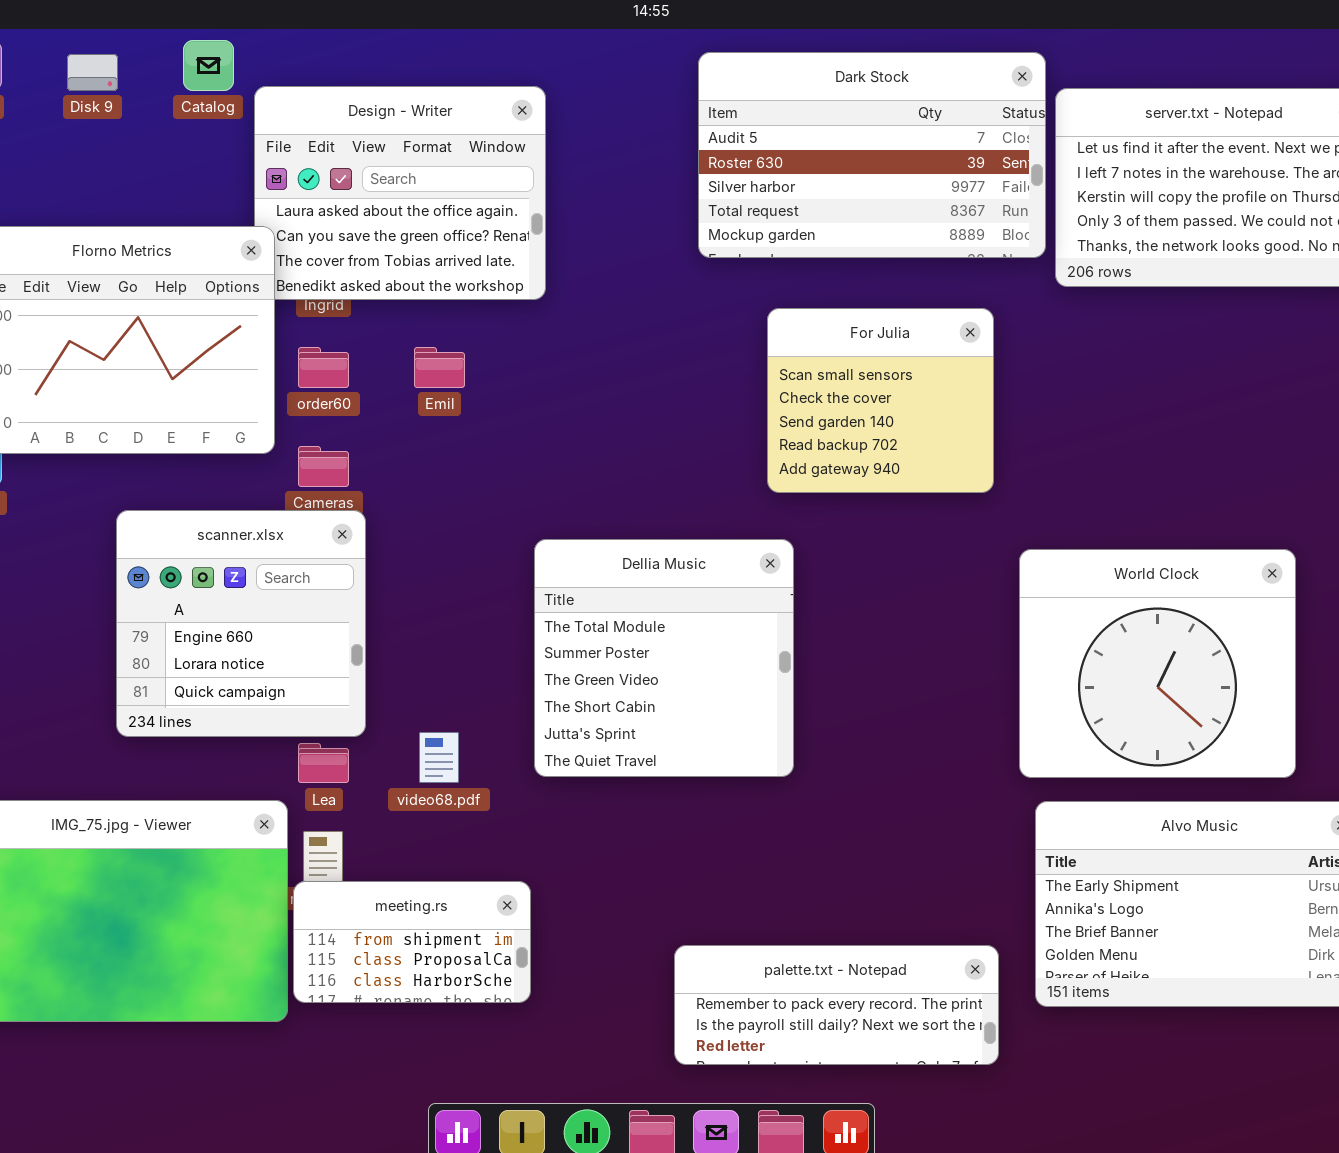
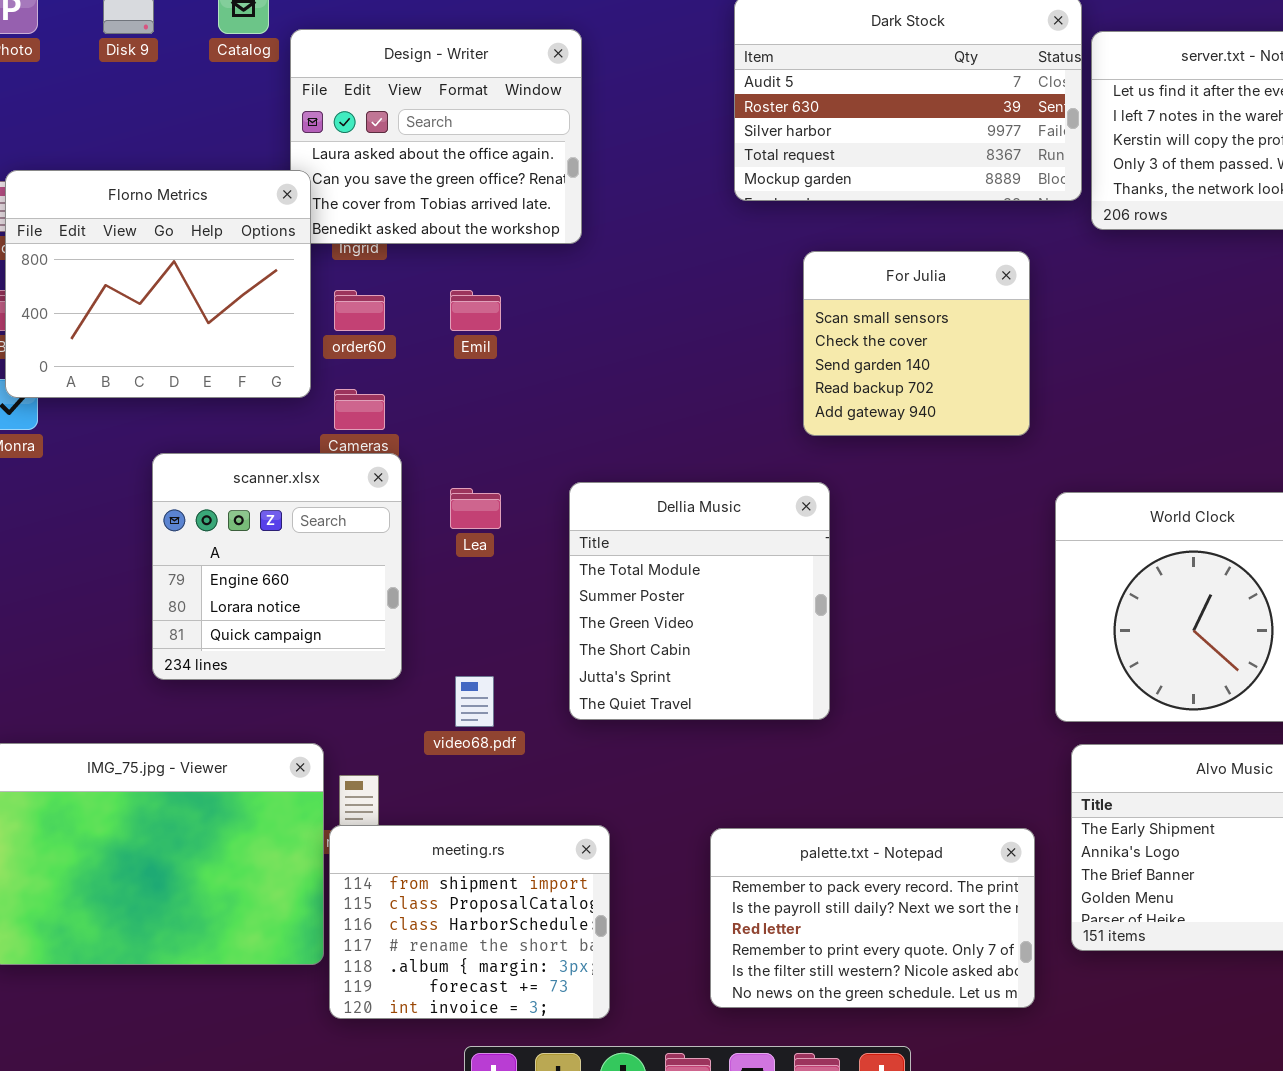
Lea: [298,743,349,783] -> [450,488,501,529], moved
meeting.rs: [293,881,531,1003] -> [329,825,610,1019], resized
palette.txt - Notepad: [674,945,999,1065] -> [710,828,1035,1008], resized

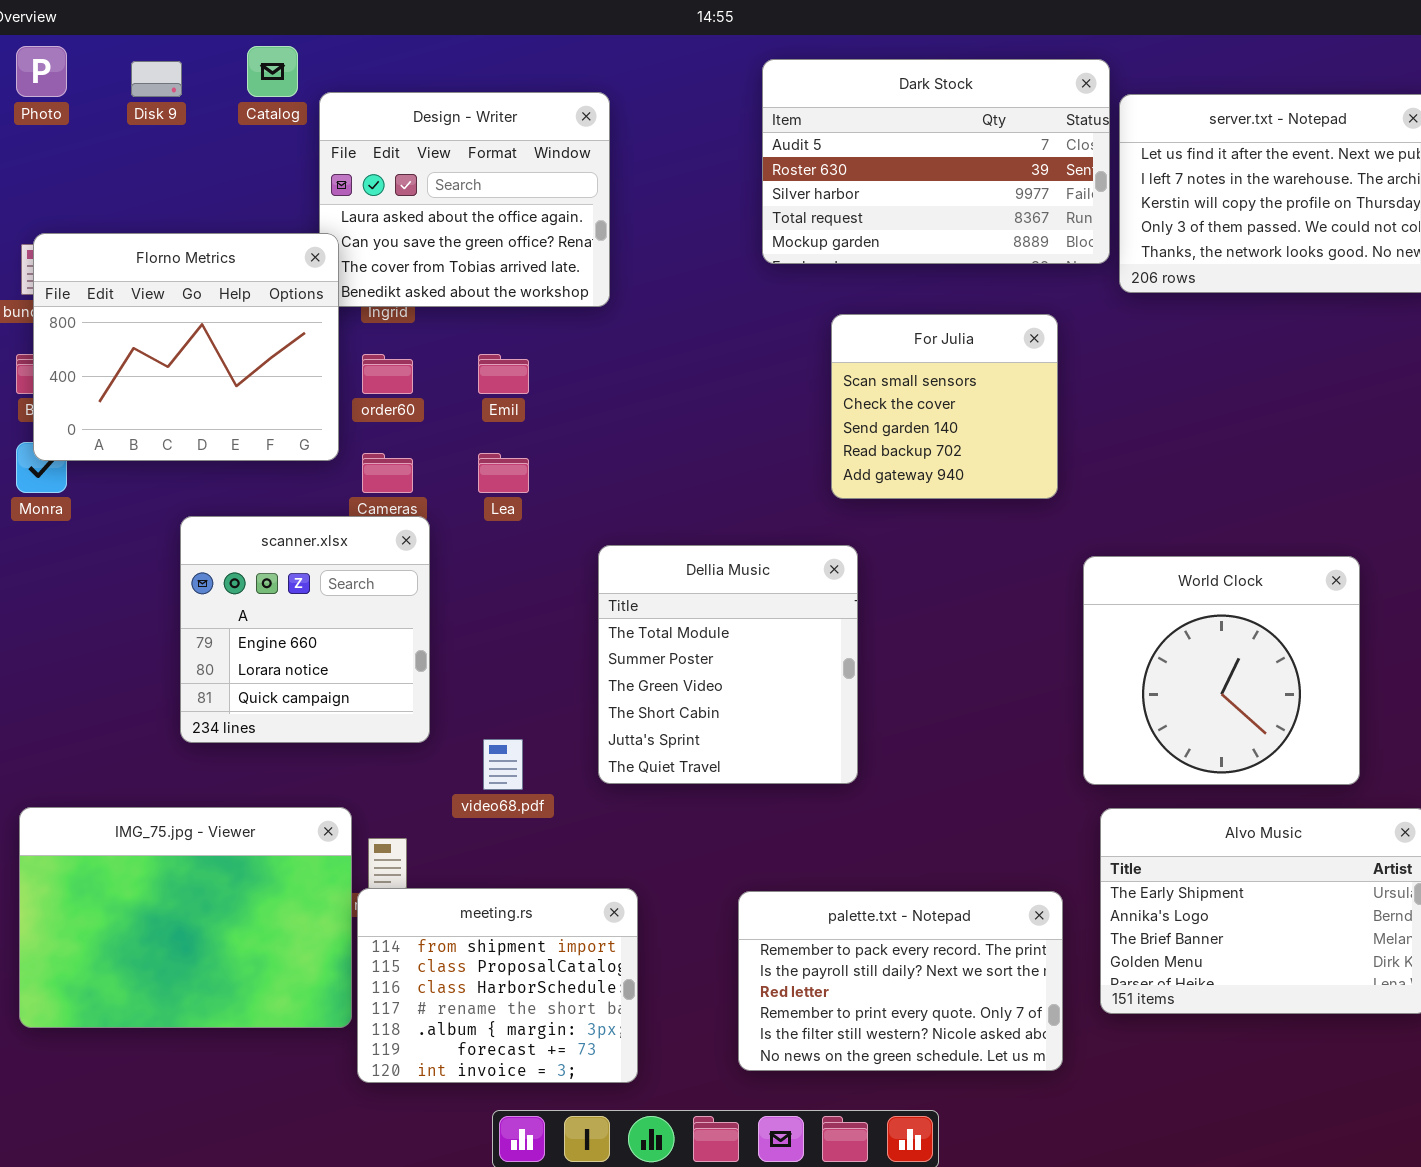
Lea: [450,488,501,529] -> [478,453,529,493], moved

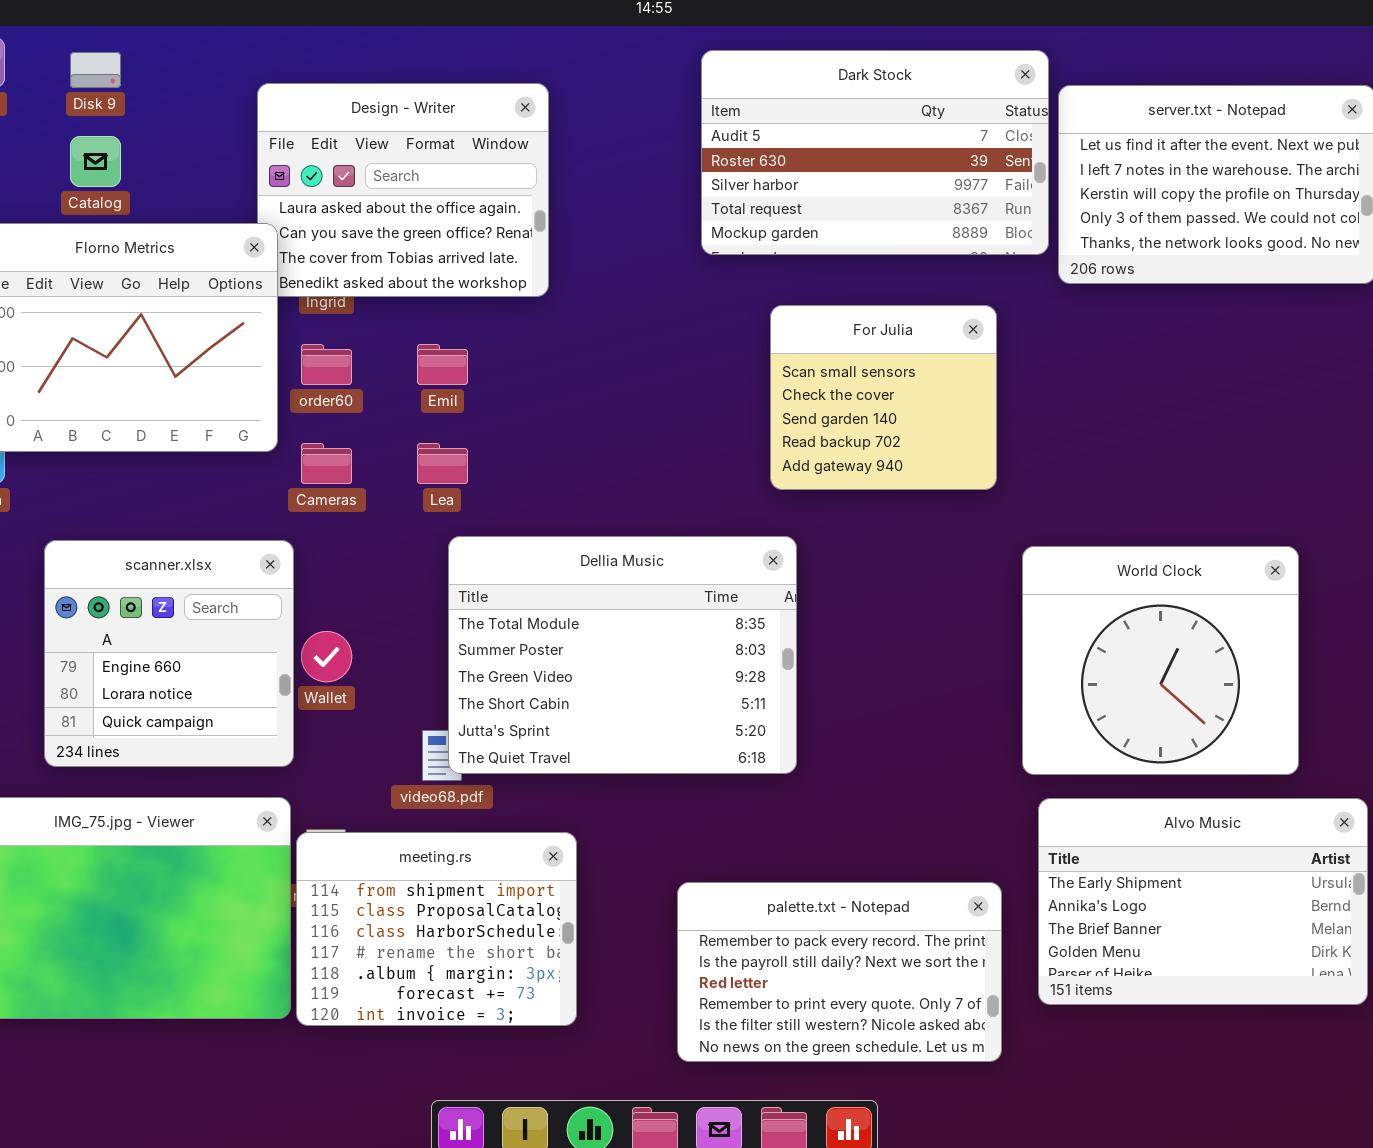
Catalog: [247,46,298,97] -> [70,136,121,187], moved
scanner.xlsx: [180,516,430,743] -> [44,540,294,767], moved
Dellia Music: [598,545,858,784] -> [448,536,797,774], resized
meeting.rs: [357,888,638,1083] -> [296,832,577,1026], moved

